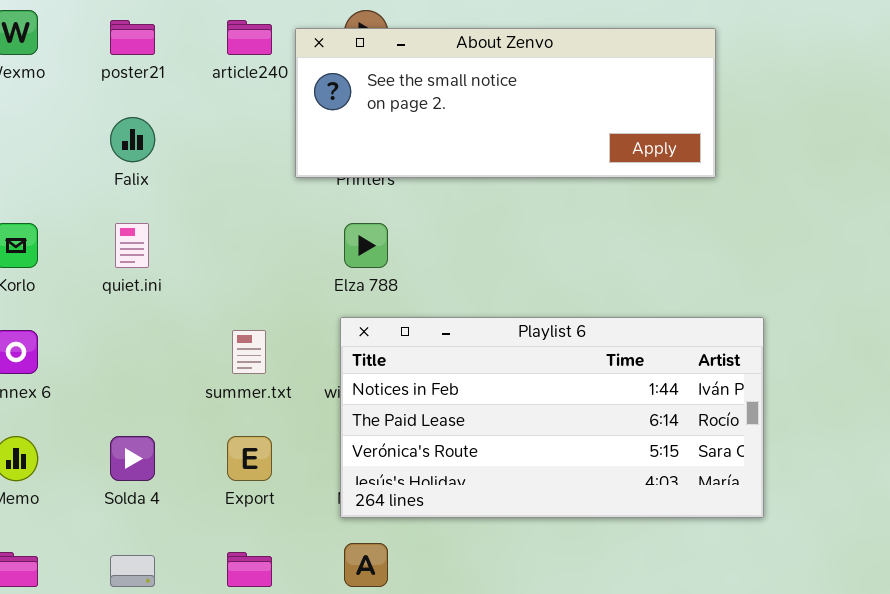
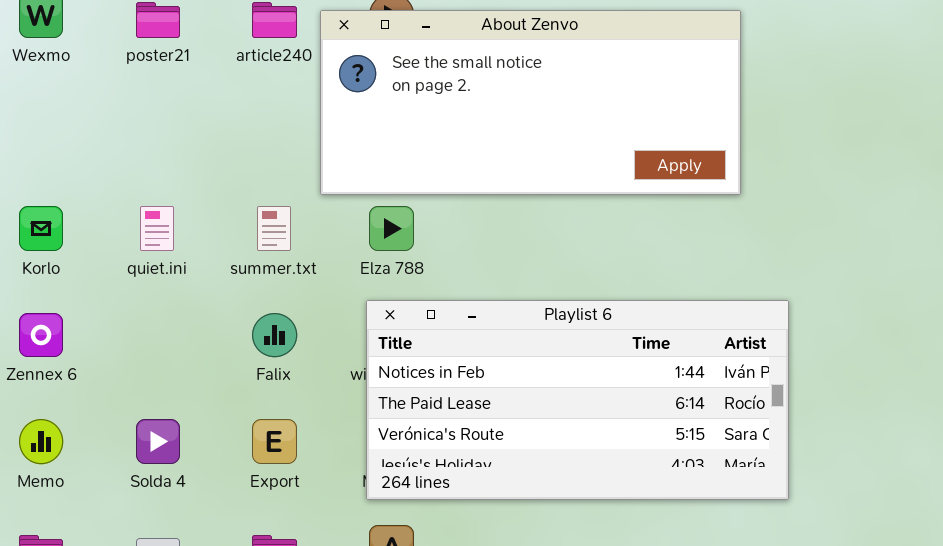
About Zenvo: [295,28,716,178] -> [320,10,741,195], resized
Falix: [110,117,155,162] -> [252,313,297,357], moved
summer.txt: [232,330,266,374] -> [257,206,291,251], moved

